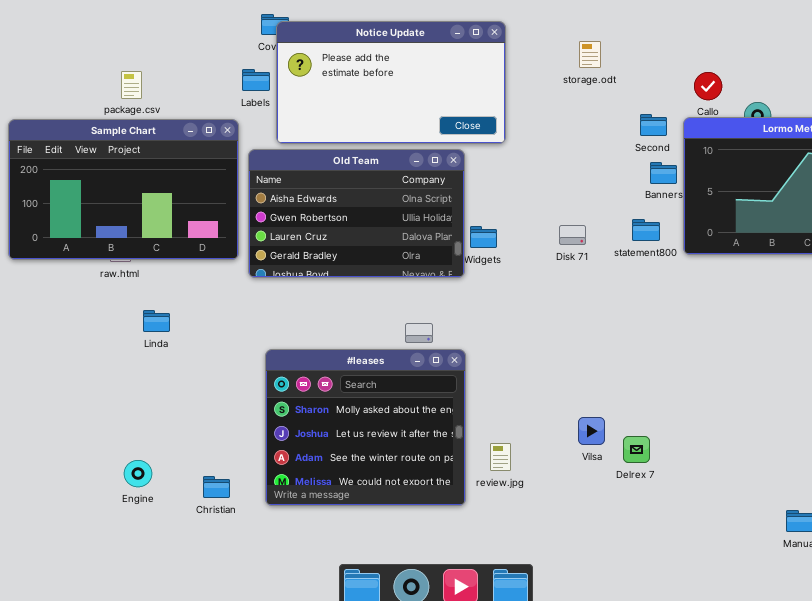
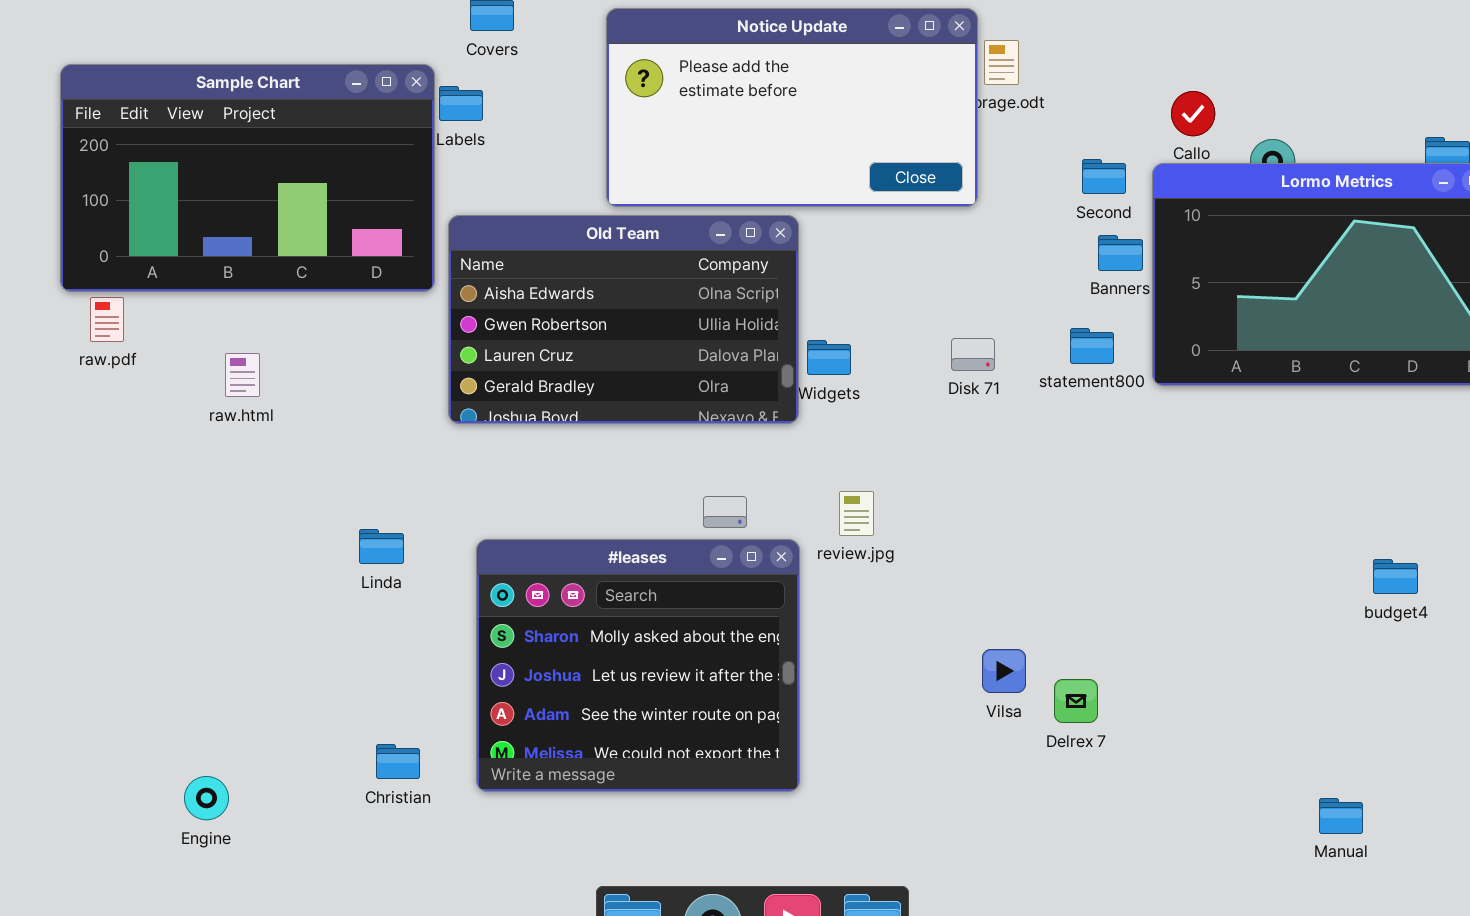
Notice Update: [276,21,506,144] -> [606,8,978,207], moved
Sample Chart: [8,119,239,260] -> [60,64,435,292], moved
Linda: [143,310,170,332] -> [359,529,404,564], moved
review.jpg: [490,443,511,471] -> [839,491,874,536], moved
Engine: [124,460,152,487] -> [184,776,229,820], moved

